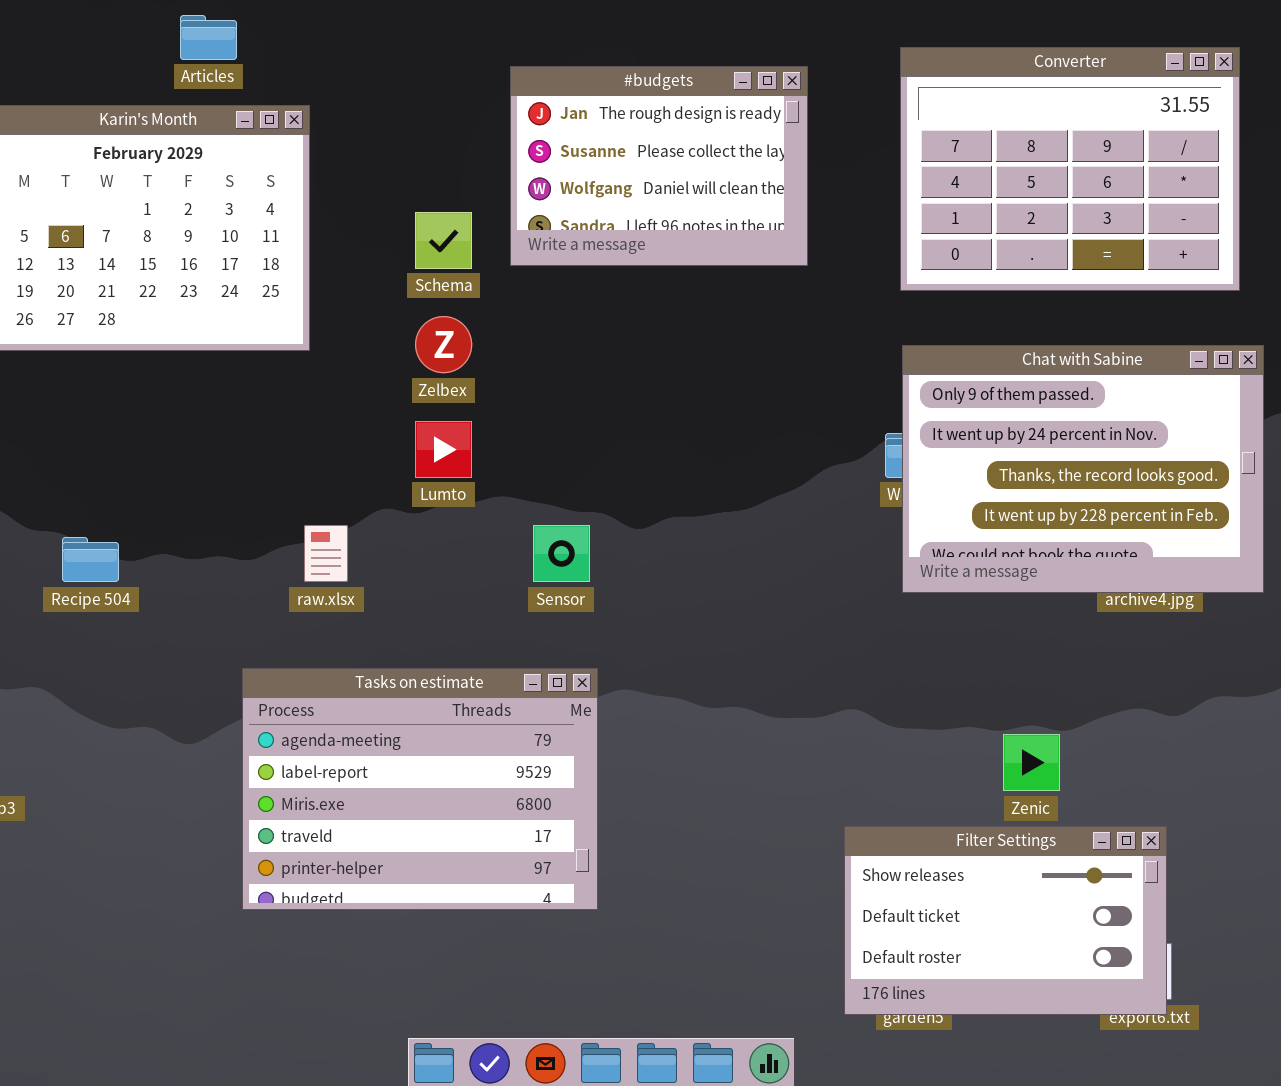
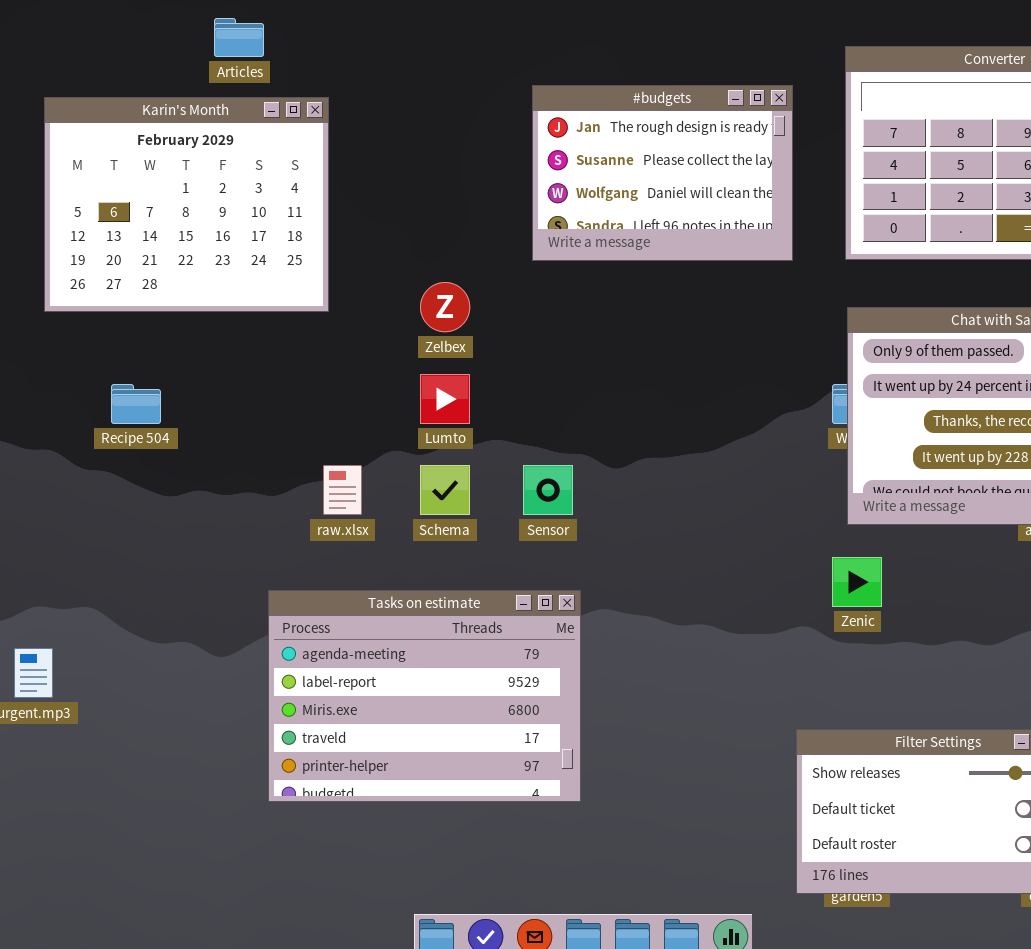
#budgets: [510,66,808,266] -> [532,85,793,261], moved
Schema: [415,212,472,269] -> [420,465,470,515], moved
Recipe 504: [62,537,119,582] -> [111,384,161,424], moved
Zenic: [1003,734,1060,791] -> [832,557,882,607], moved

